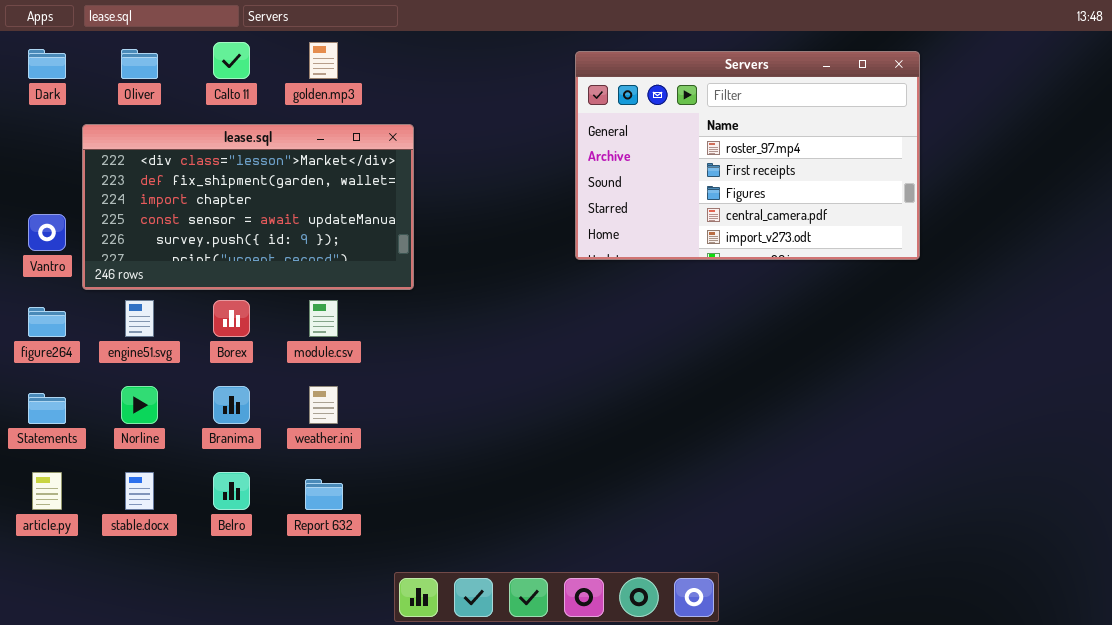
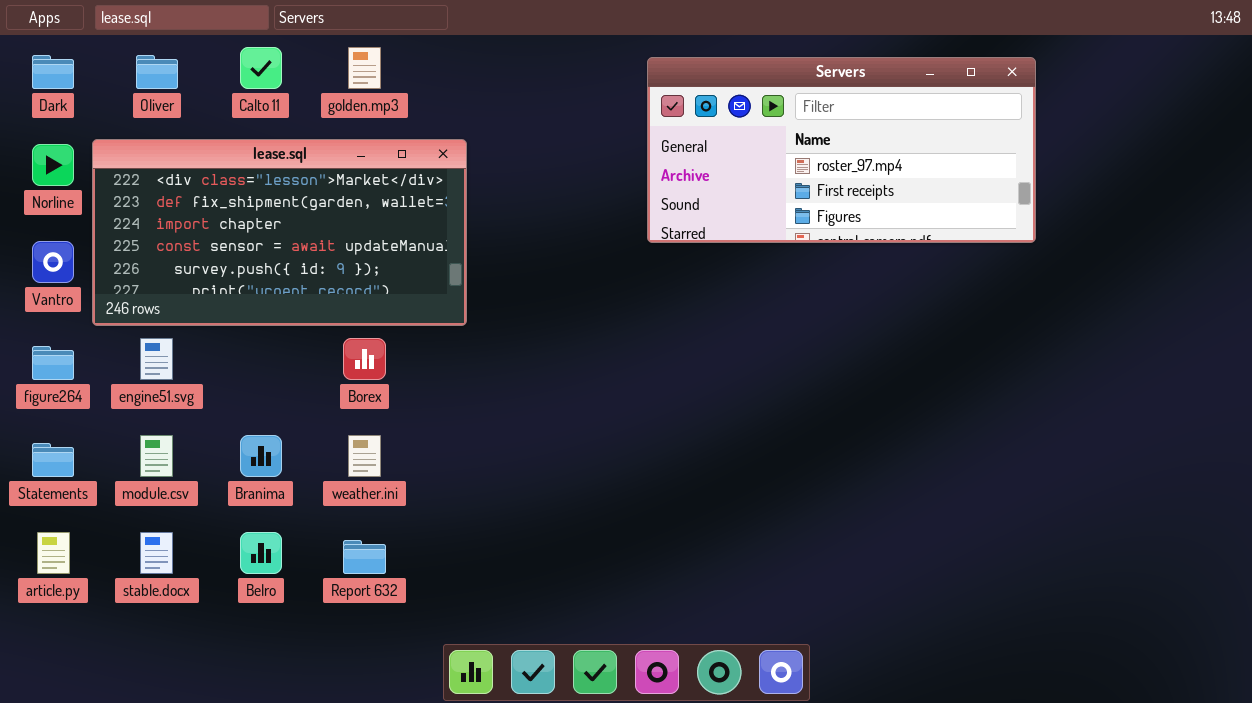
Servers: [575,51,920,260] -> [647,57,1036,243], resized
Borex: [213,300,250,337] -> [343,338,386,380], moved
module.csv: [309,300,338,337] -> [140,435,173,477], moved
Norline: [121,386,158,424] -> [32,144,74,186], moved

